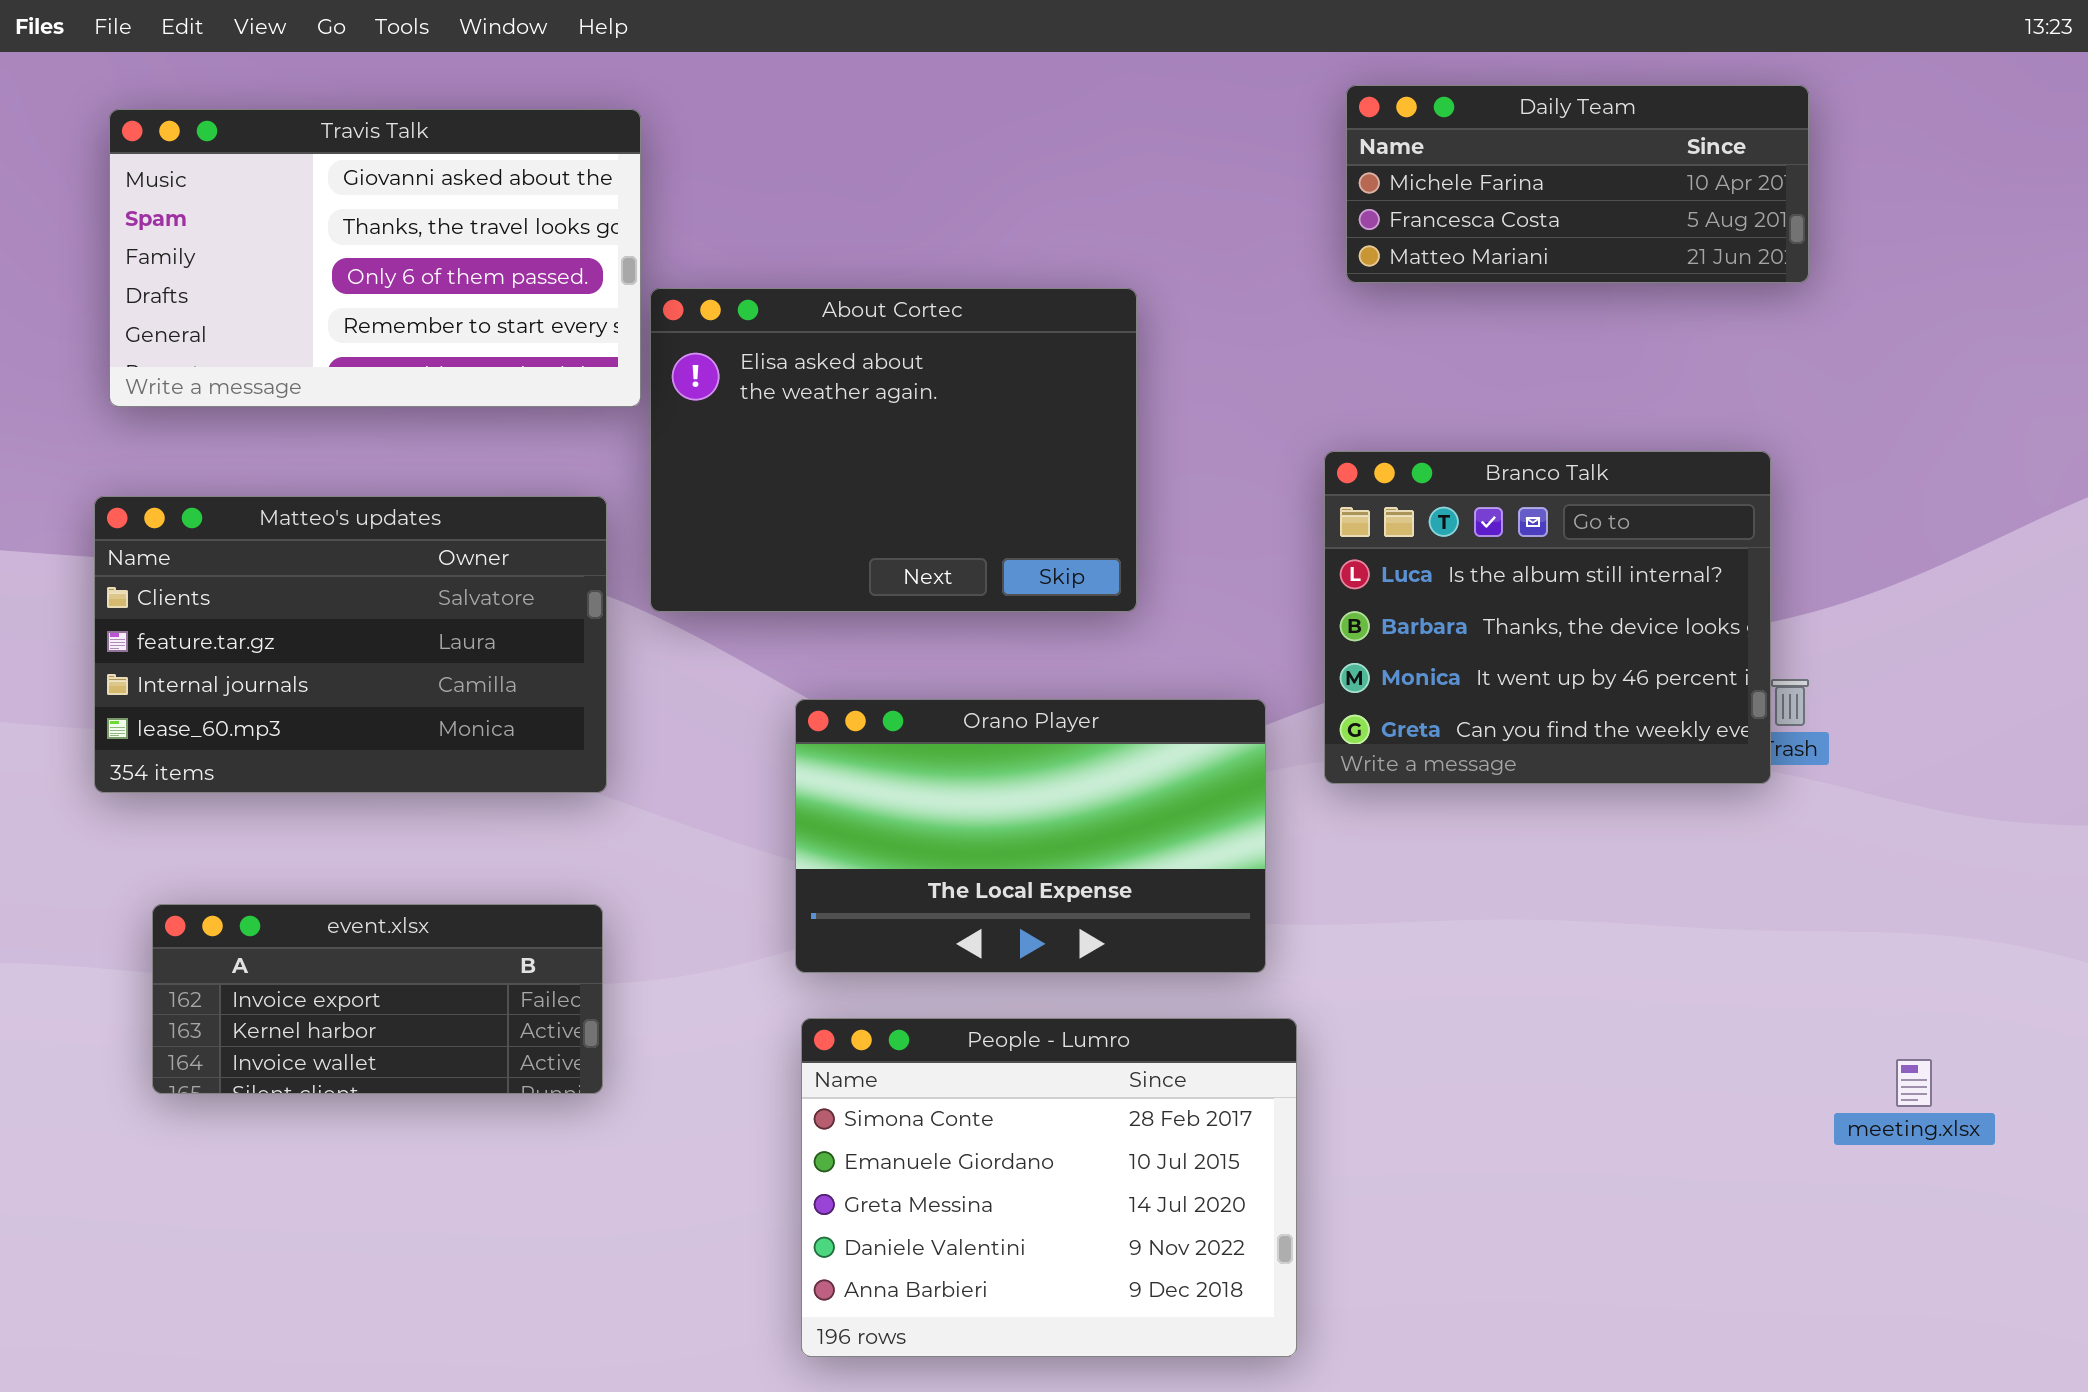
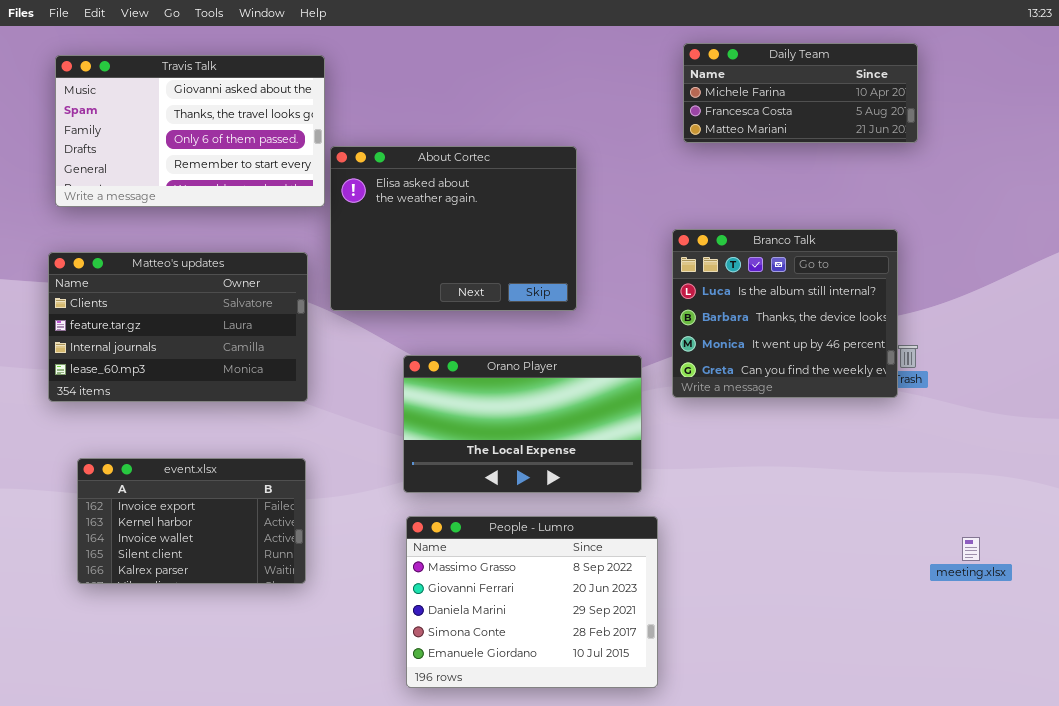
event.xlsx: [152,904,603,1094] -> [77,458,306,584], resized
People - Lumro: [801,1018,1297,1357] -> [406,516,658,688], scrolled up 3 rows

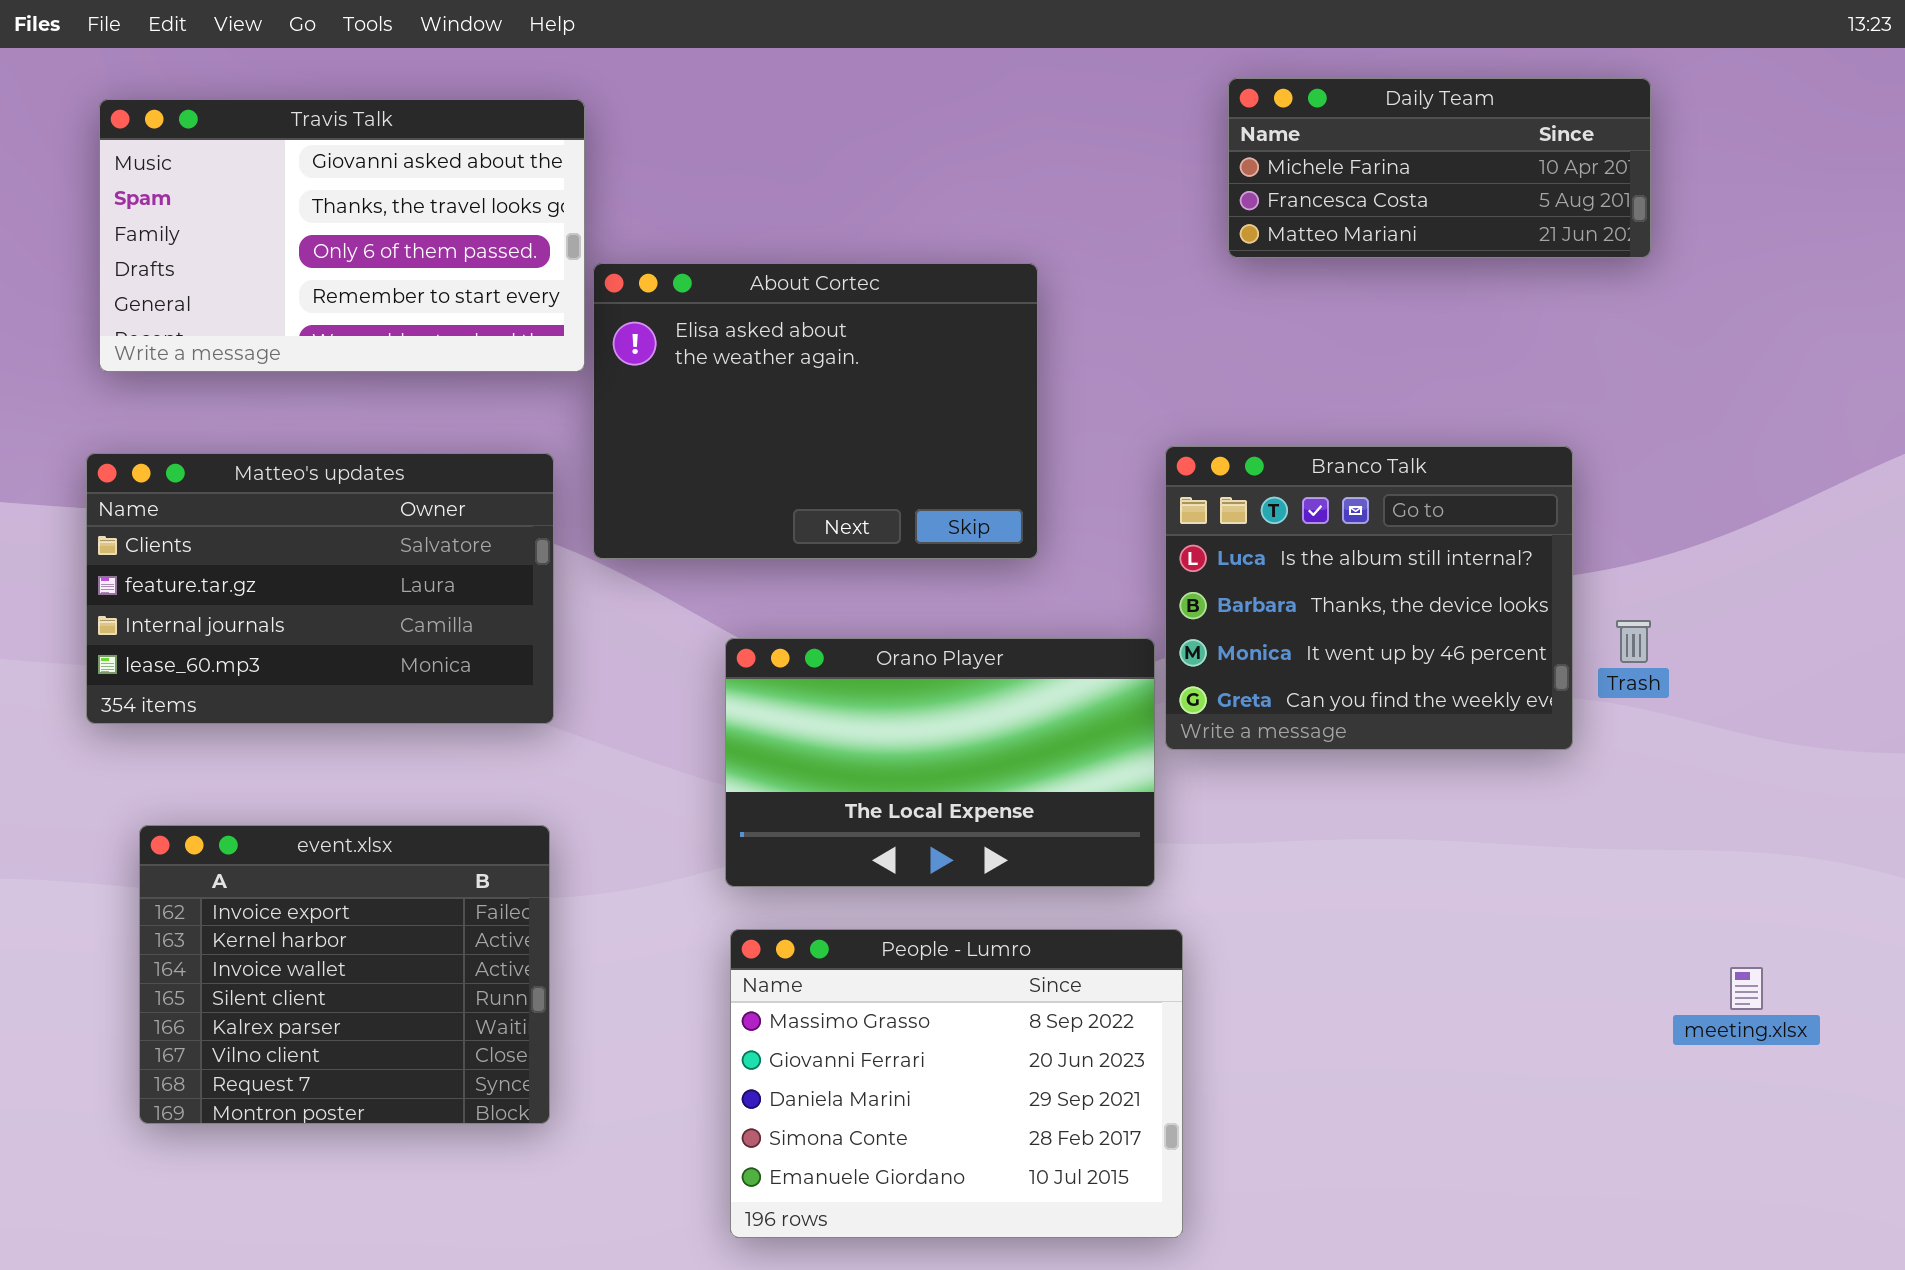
Branco Talk: [672,229,898,398] -> [1165,446,1573,750], moved
event.xlsx: [77,458,306,584] -> [139,825,550,1124], resized

